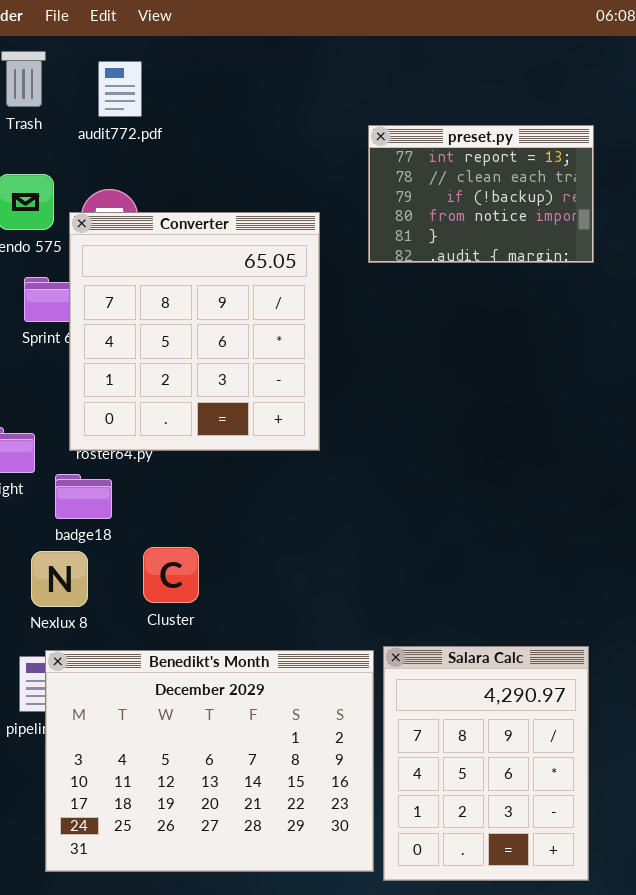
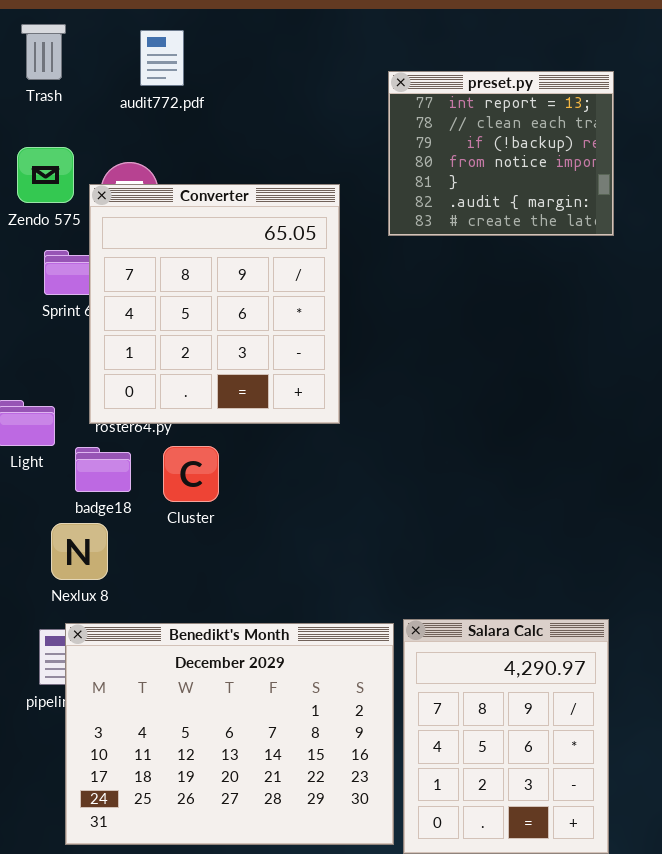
audit772.pdf: [98,61,142,117] -> [140,30,184,86], moved
preset.py: [368,125,594,263] -> [388,71,614,236], resized
Cluster: [143,547,199,603] -> [163,446,219,502], moved

